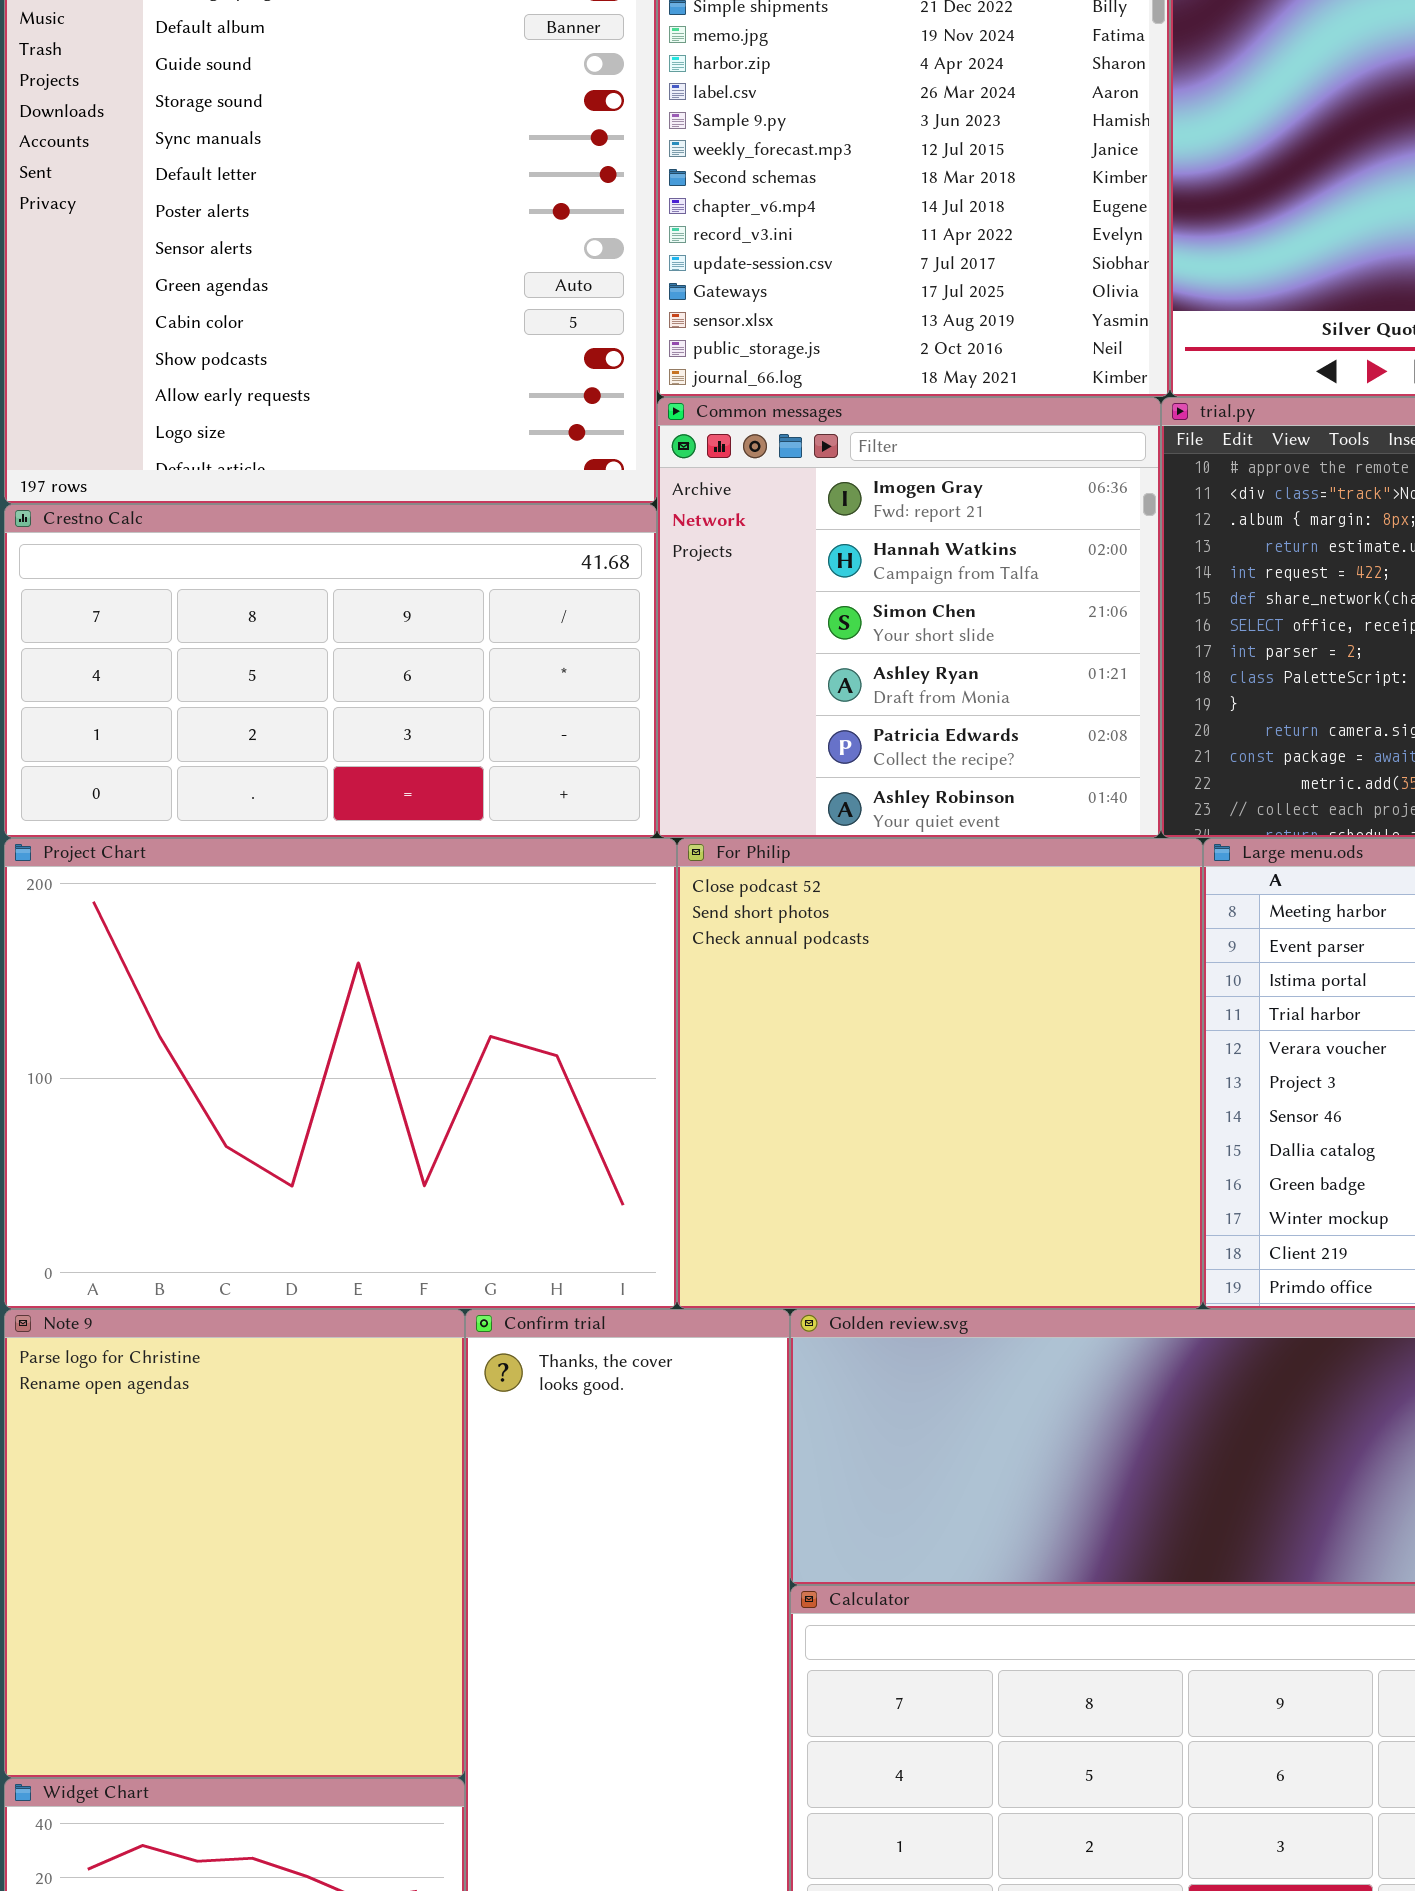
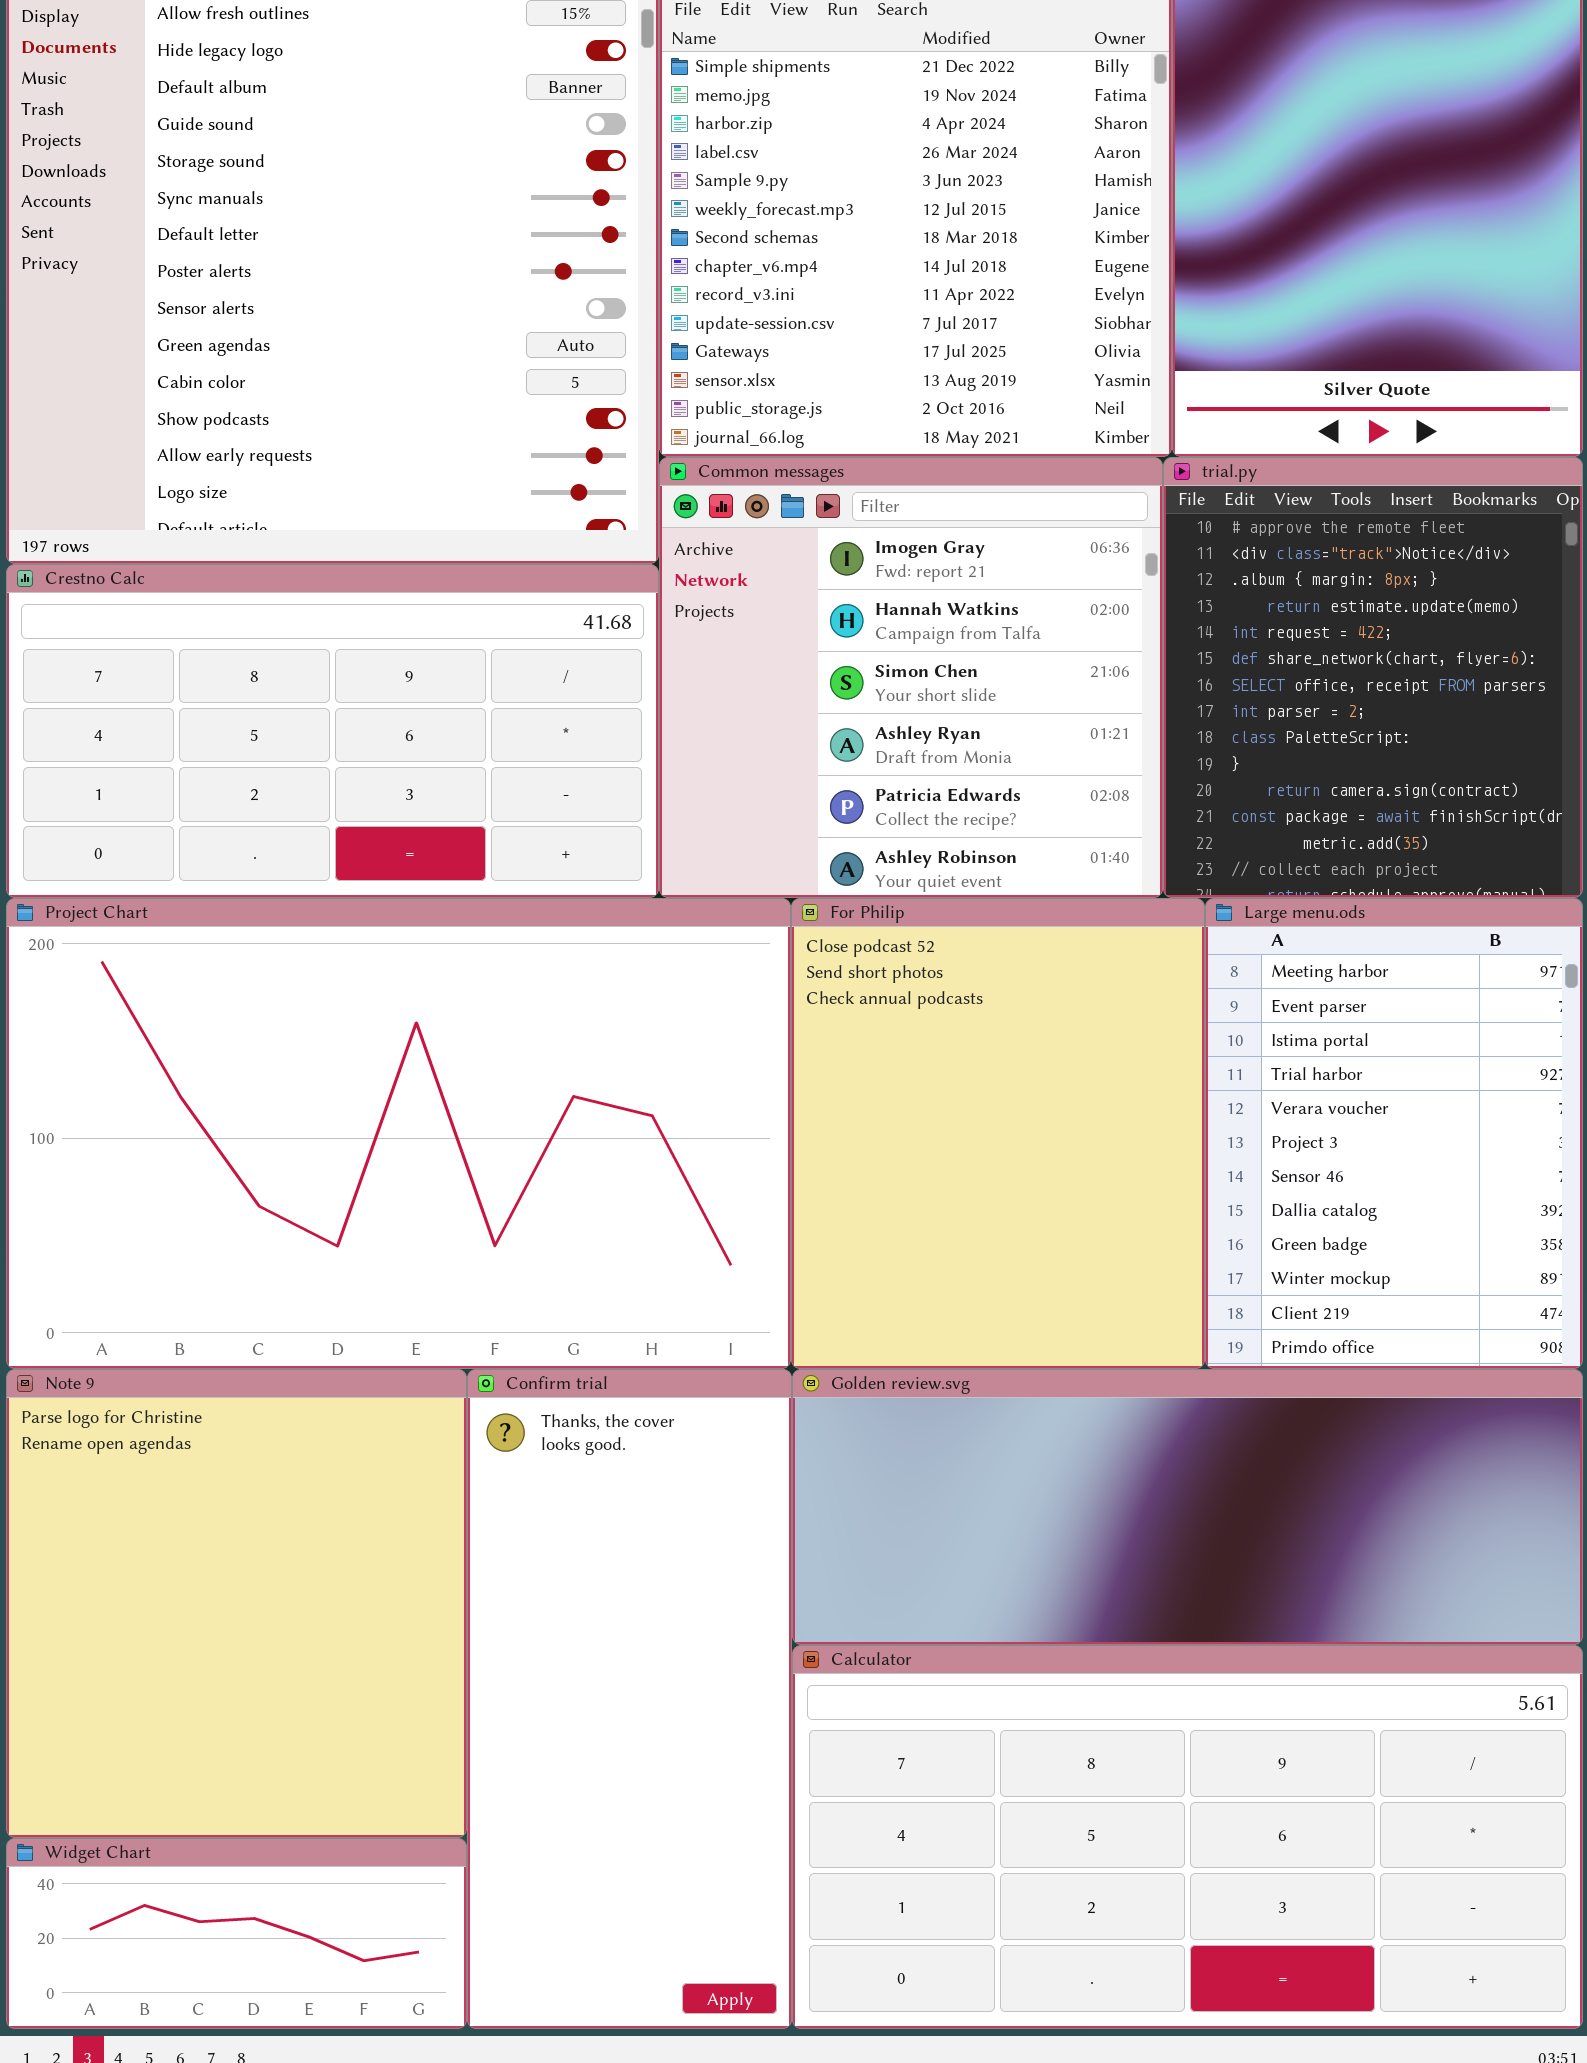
Project Chart: [4,838,677,1309] -> [6,898,791,1369], resized
For Philip: [677,838,1203,1309] -> [791,898,1205,1369], resized

